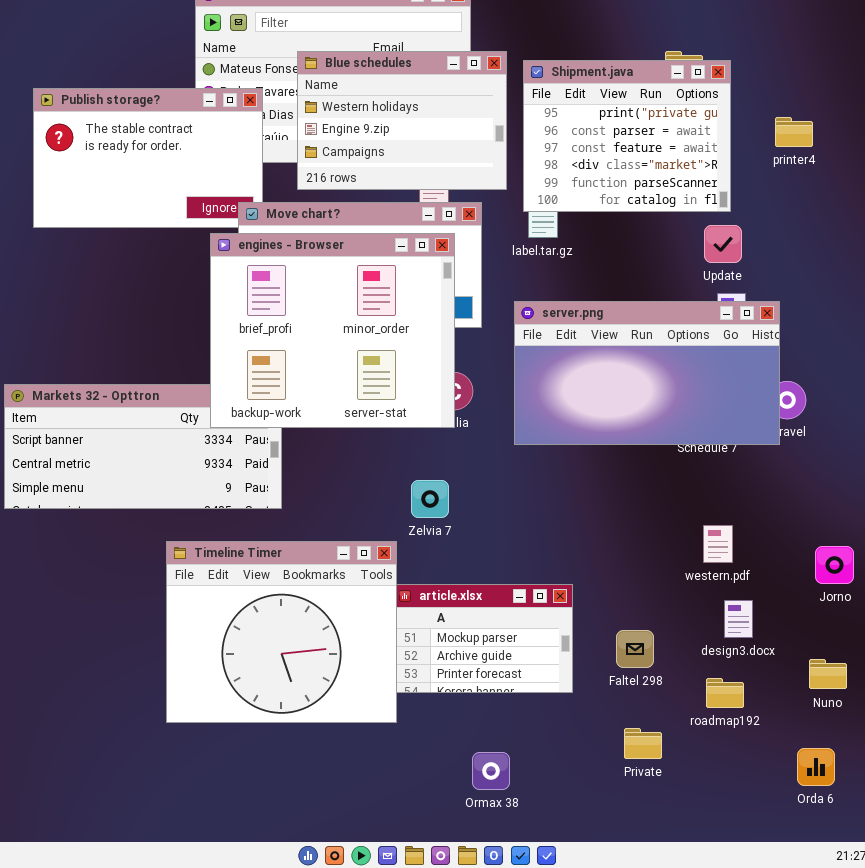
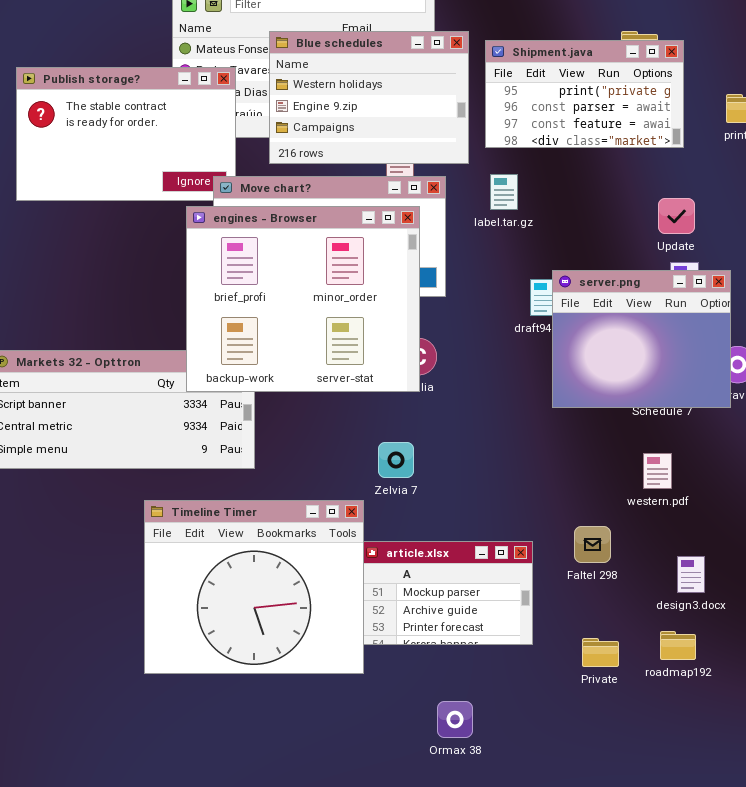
Shipment.java: [523,60,731,212] -> [485,40,684,148], resized
server.png: [514,301,780,445] -> [552,270,731,408], resized
western.pdf: [703,525,733,563] -> [643,453,672,489], moved
Faltel 298: [616,630,654,668] -> [574,526,611,563], moved
Private: [624,728,662,759] -> [582,638,619,667], moved

